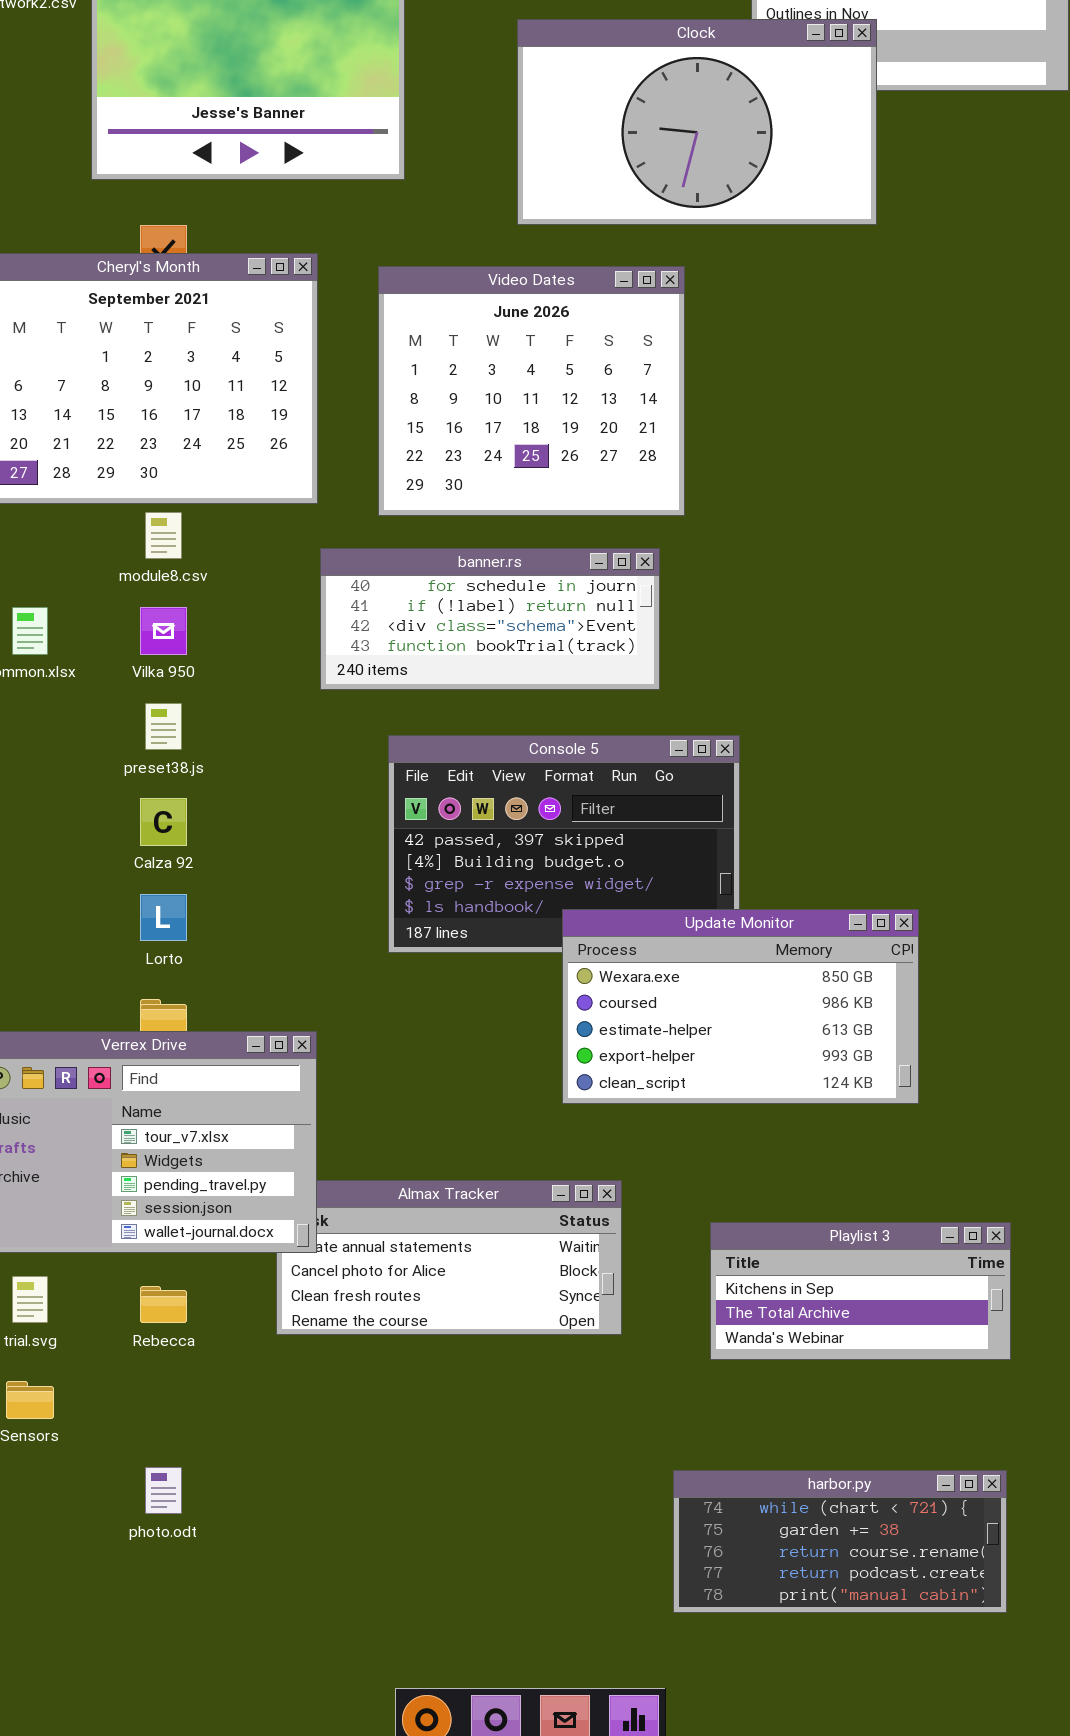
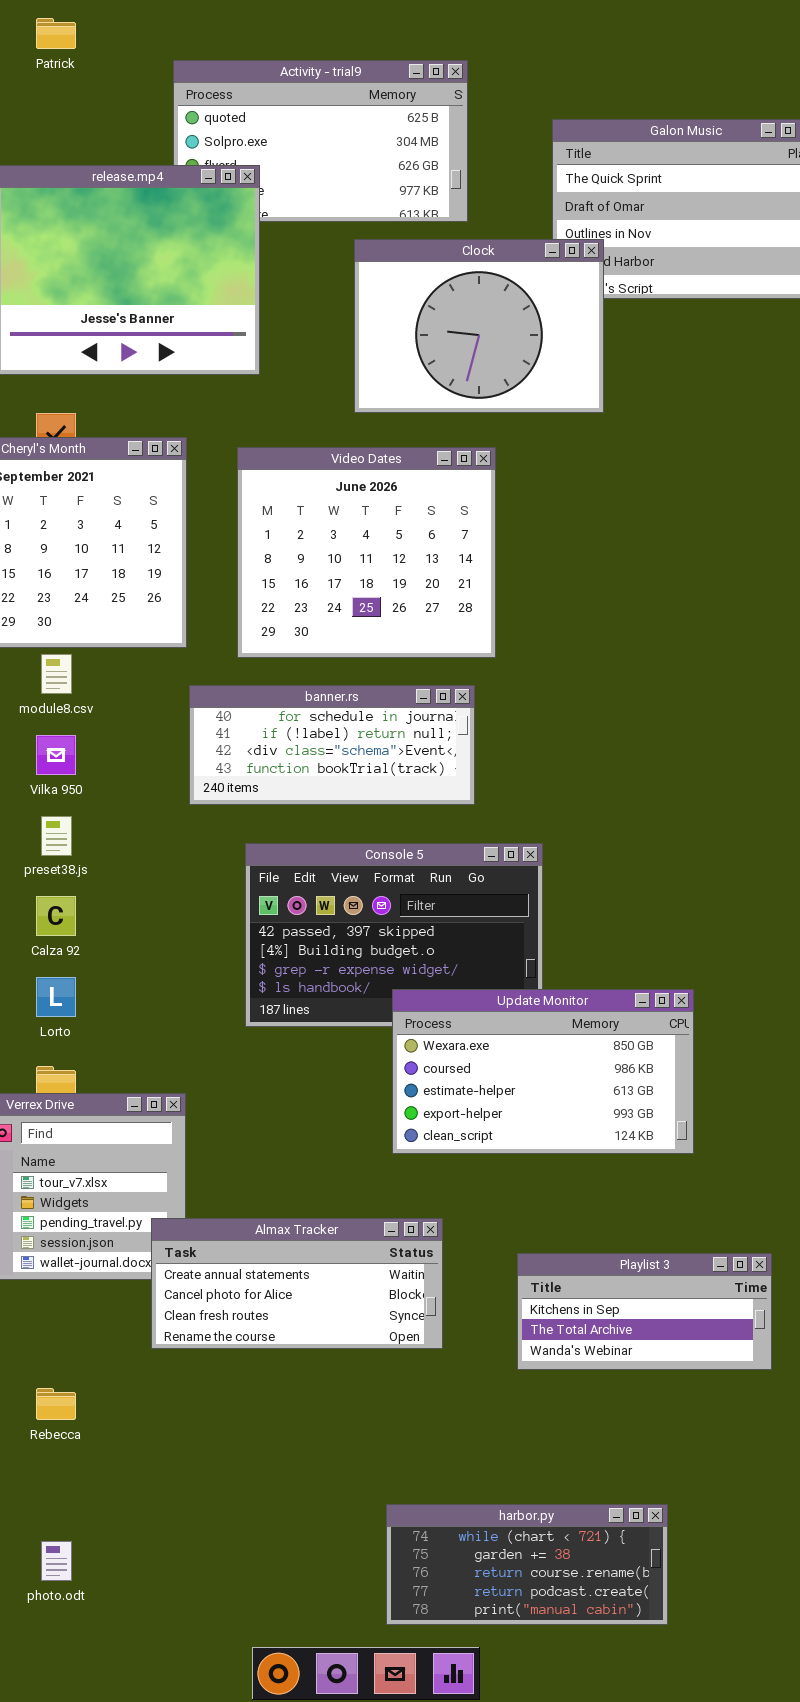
Clock: [517,19,877,225] -> [354,239,604,413], resized
Almax Tracker: [276,1180,622,1335] -> [151,1218,443,1349], raised
Rebecca: [140,1286,187,1323] -> [36,1388,76,1420], moved
photo.odt: [145,1467,182,1514] -> [41,1541,72,1581], moved
harbor.py: [673,1470,1007,1613] -> [386,1504,668,1625], moved

